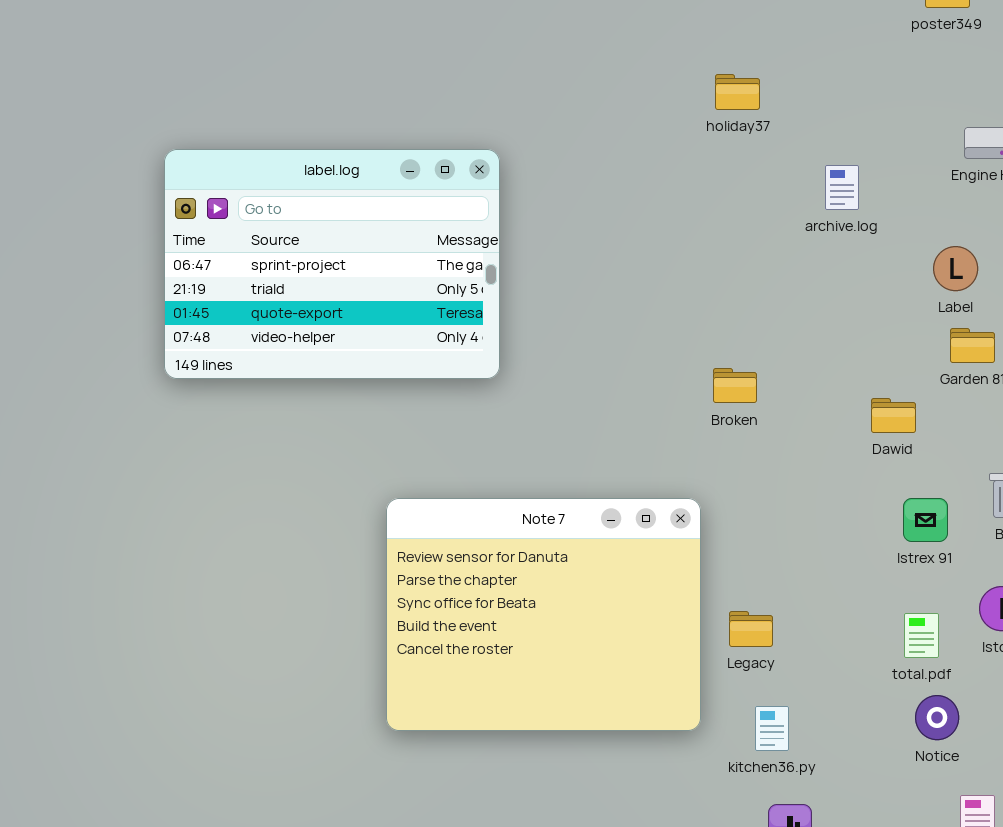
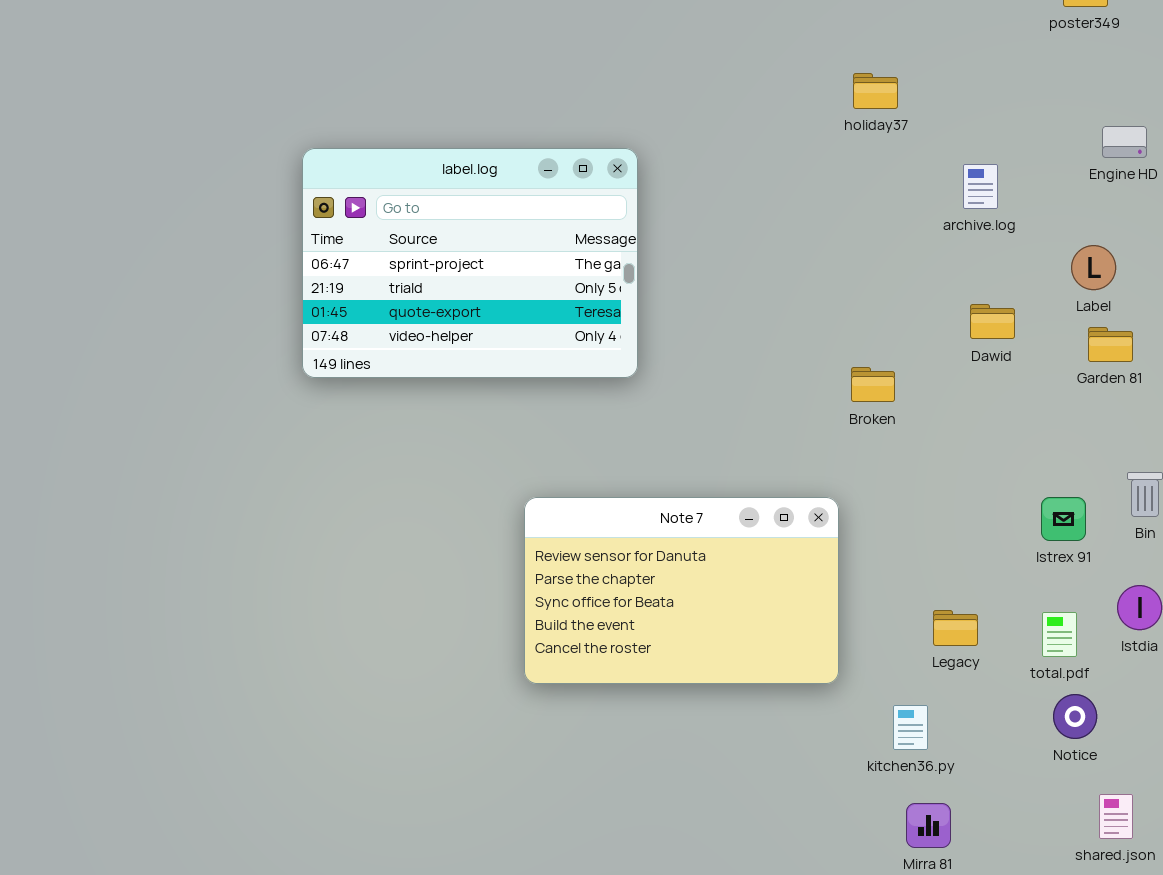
Dawid: [871,398,916,433] -> [970,304,1015,339], moved
Note 7: [386,498,701,731] -> [524,497,839,684], resized
Legacy: [729,611,773,647] -> [933,610,978,646], moved

